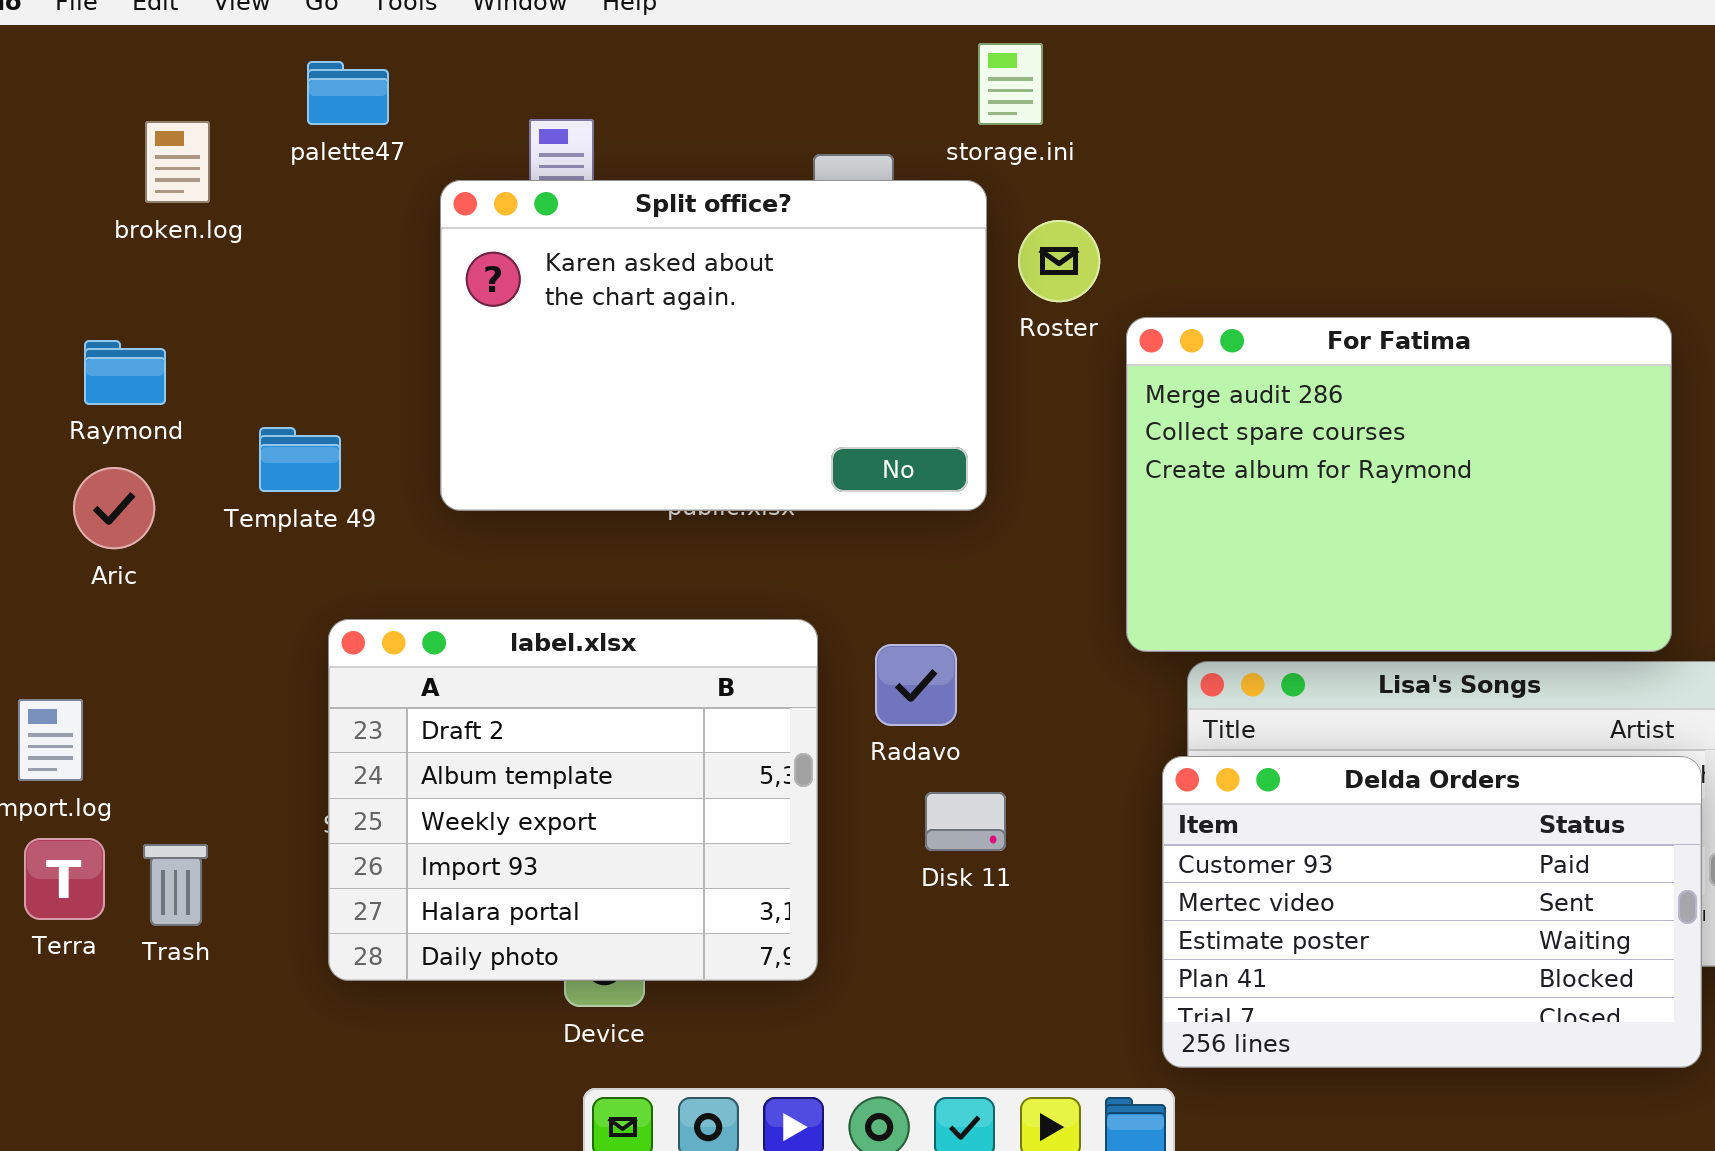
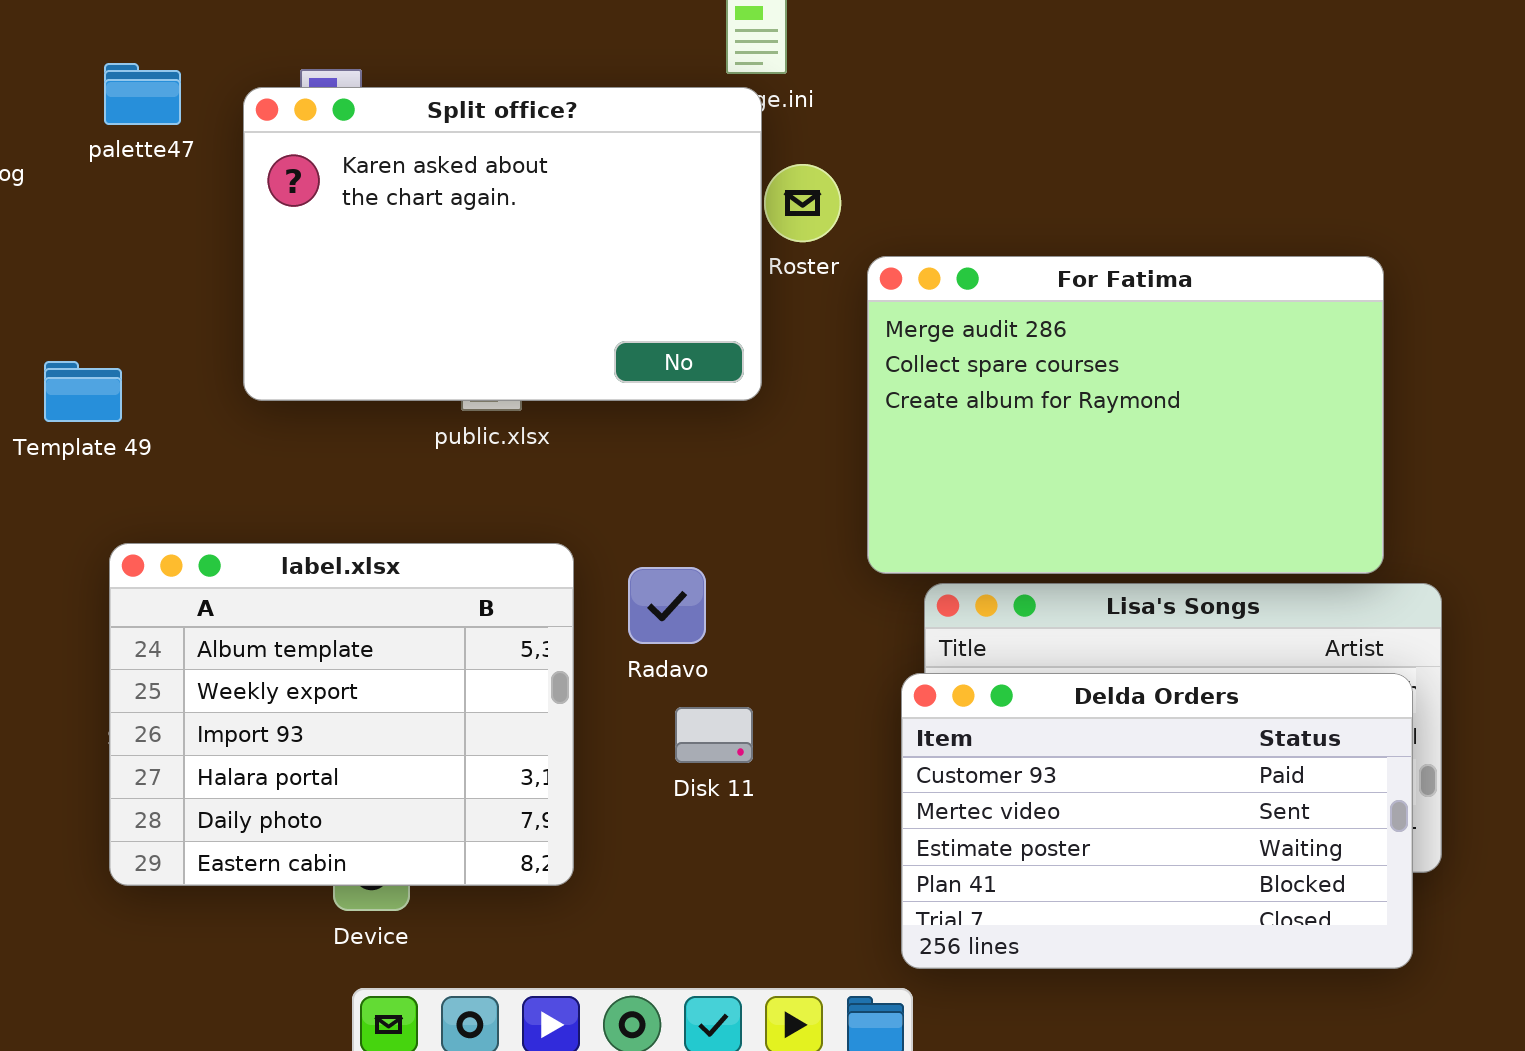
palette47: [307,61,389,125] -> [104,63,181,125], moved
Split office?: [440,180,987,511] -> [243,87,762,401], moved
label.xlsx: [328,619,818,981] -> [109,543,574,886], scrolled down 1 row

